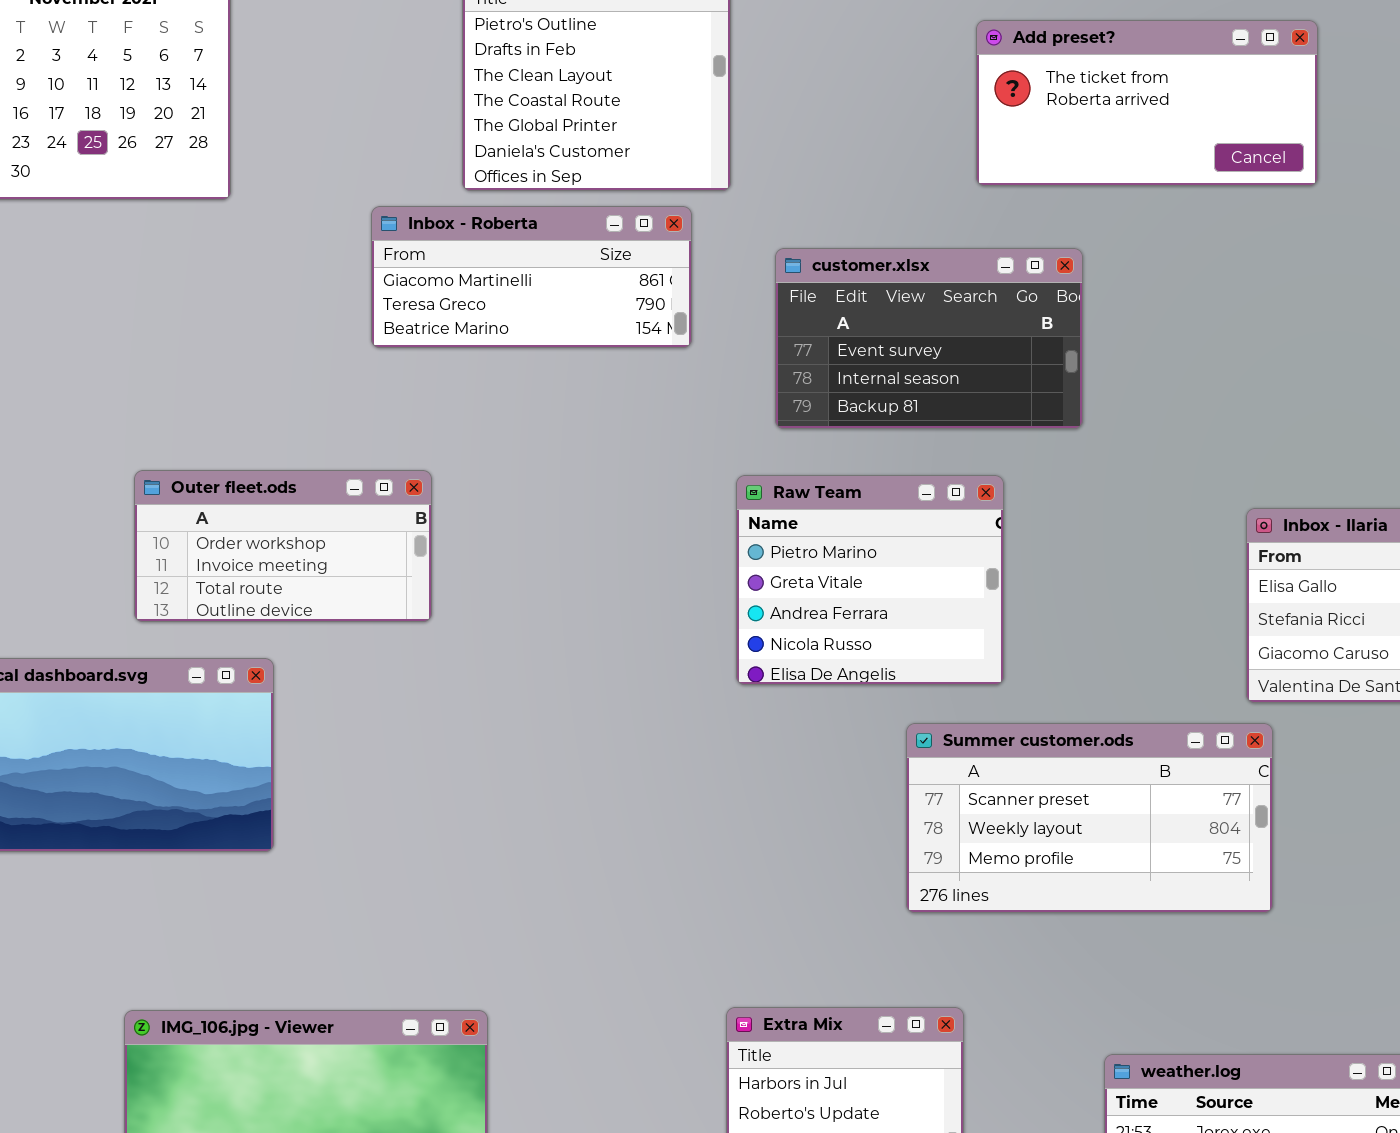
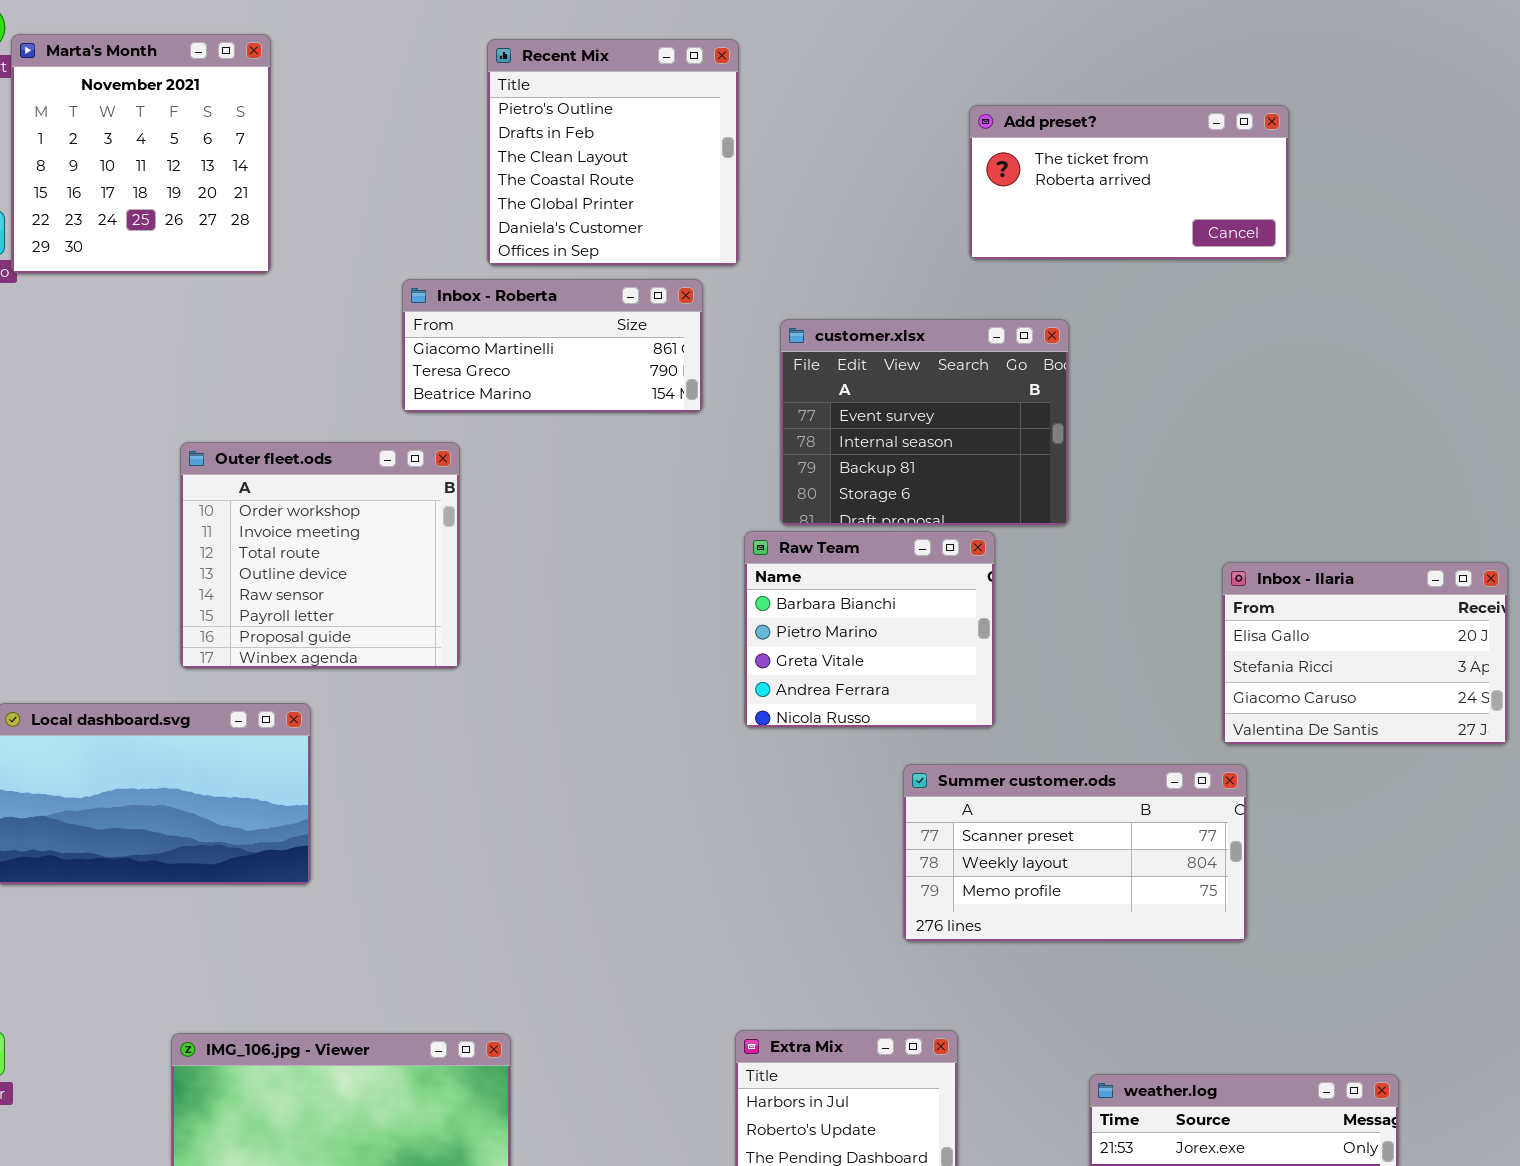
customer.xlsx: [775,248,1083,429] -> [780,319,1069,526], resized
Outer fleet.ods: [134,470,432,622] -> [180,442,460,669], resized
Raw Team: [736,475,1004,685] -> [744,531,995,728], scrolled up 1 row

